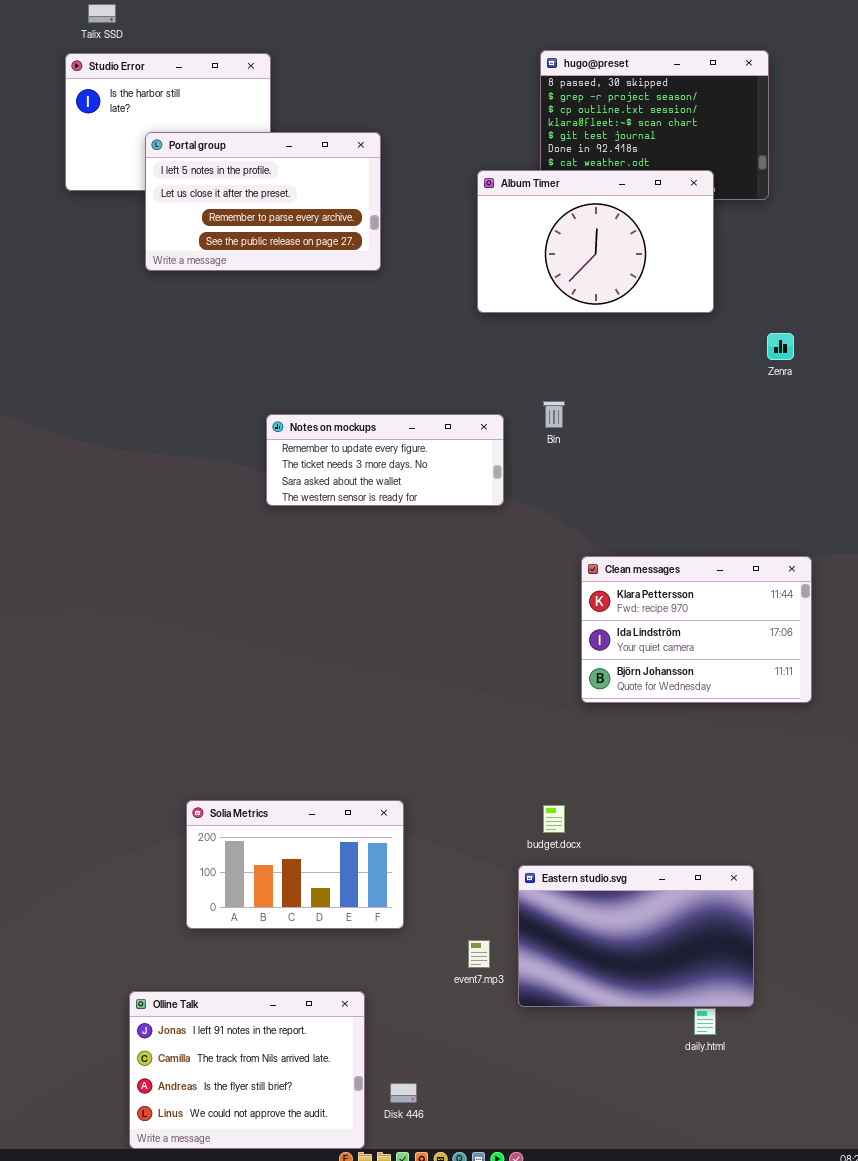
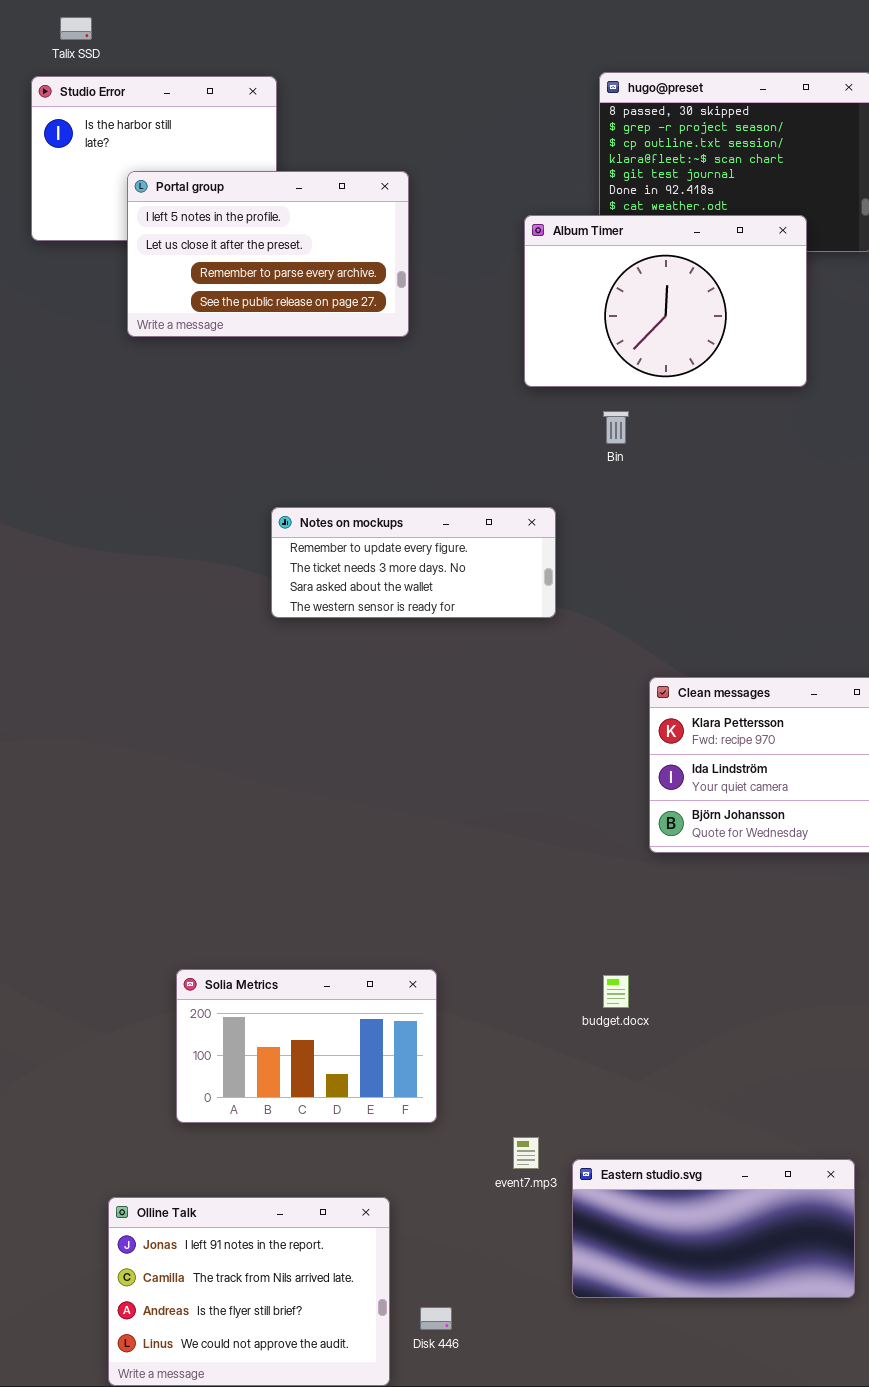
Bin: [543,401,565,428] -> [603,411,629,444], moved
Eastern studio.svg: [518,865,754,1007] -> [572,1159,855,1298], moved, resized

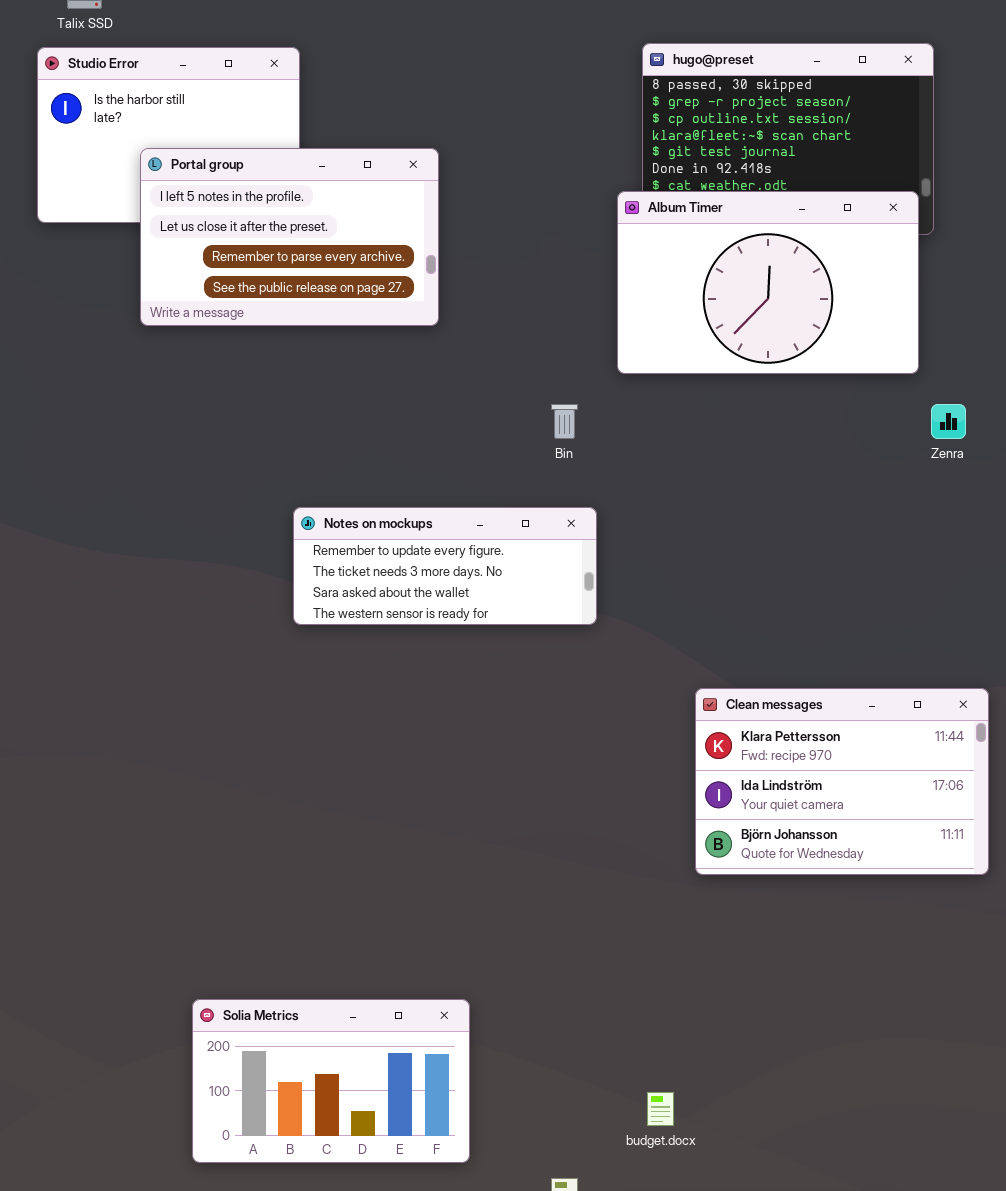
Album Timer: [524,215,807,387] -> [617,191,919,374], moved
Bin: [603,411,629,444] -> [551,404,578,439], moved
budget.docx: [603,975,629,1008] -> [647,1092,674,1126], moved

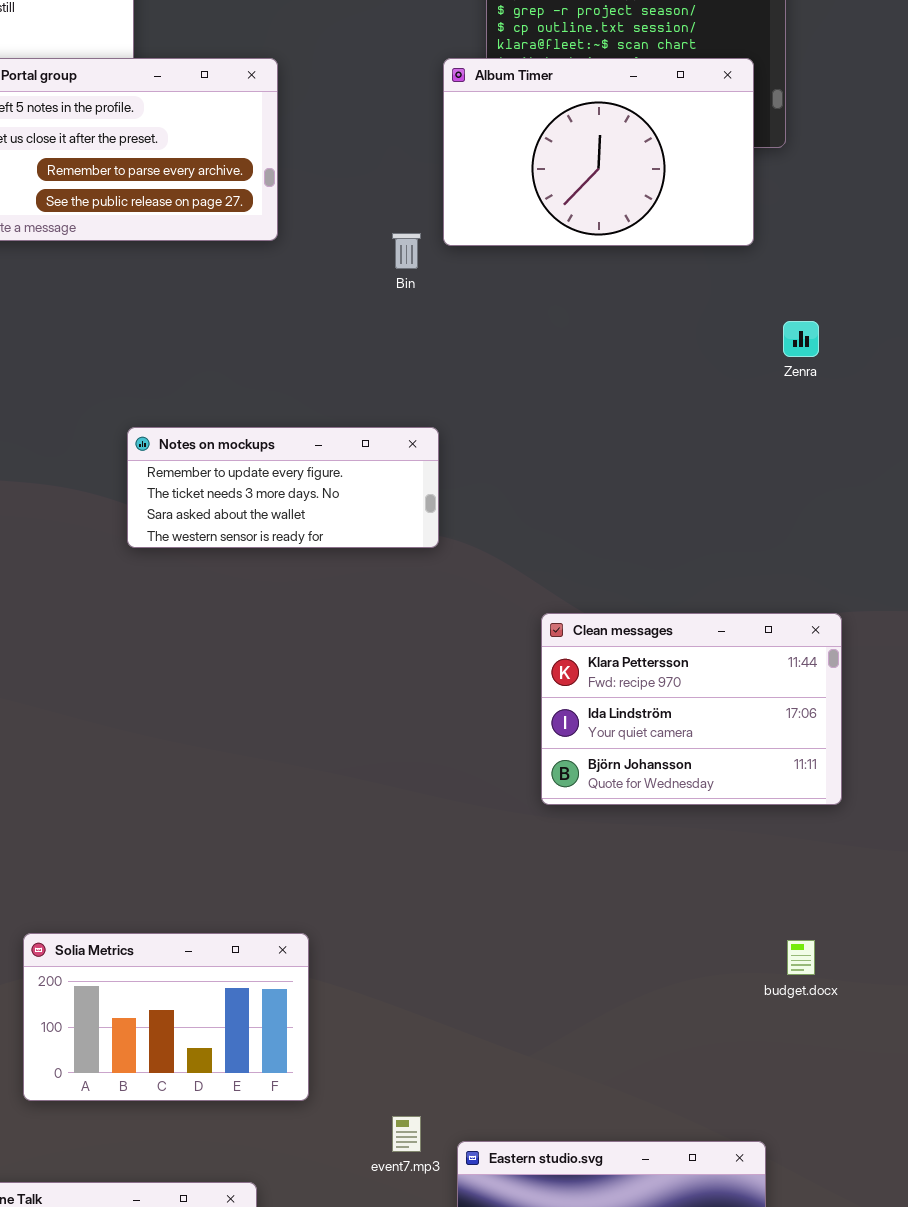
Album Timer: [617,191,919,374] -> [443,58,754,246], moved
Bin: [551,404,578,439] -> [392,233,421,269], moved
budget.docx: [647,1092,674,1126] -> [787,940,815,975], moved

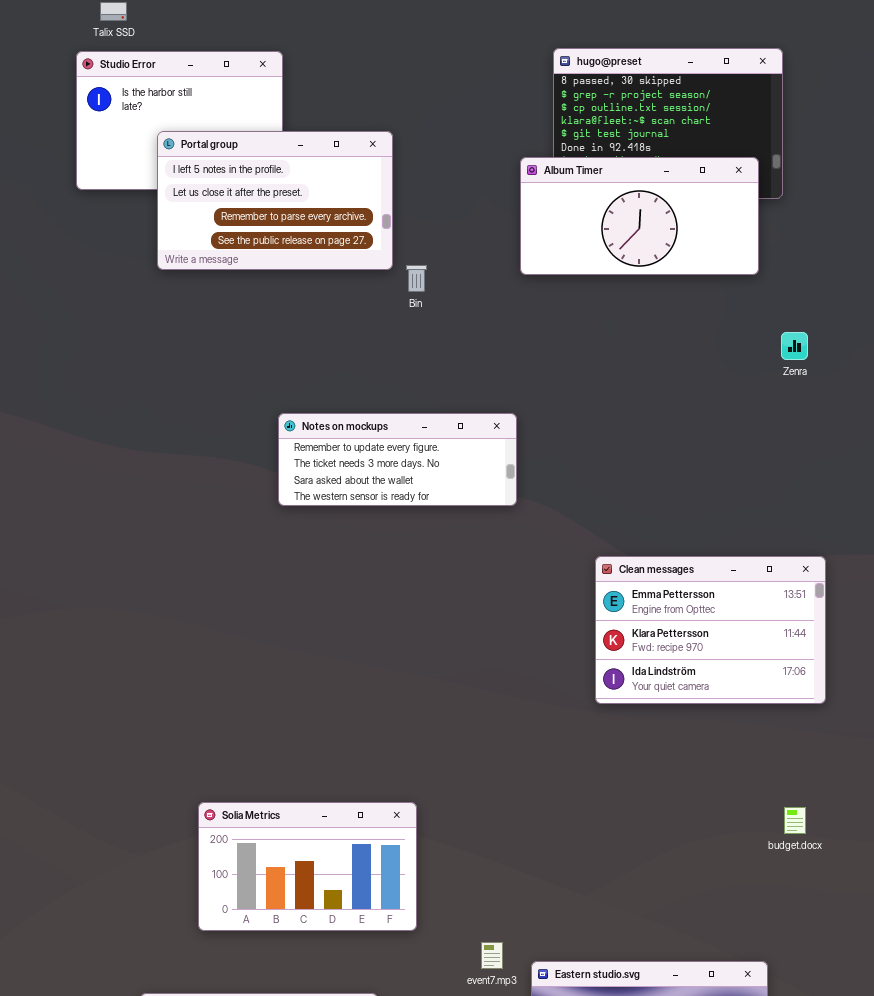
Album Timer: [443,58,754,246] -> [520,157,759,275], resized
Bin: [392,233,421,269] -> [406,265,427,292], moved
Clean messages: [541,613,842,805] -> [595,556,826,704], scrolled up 1 row

